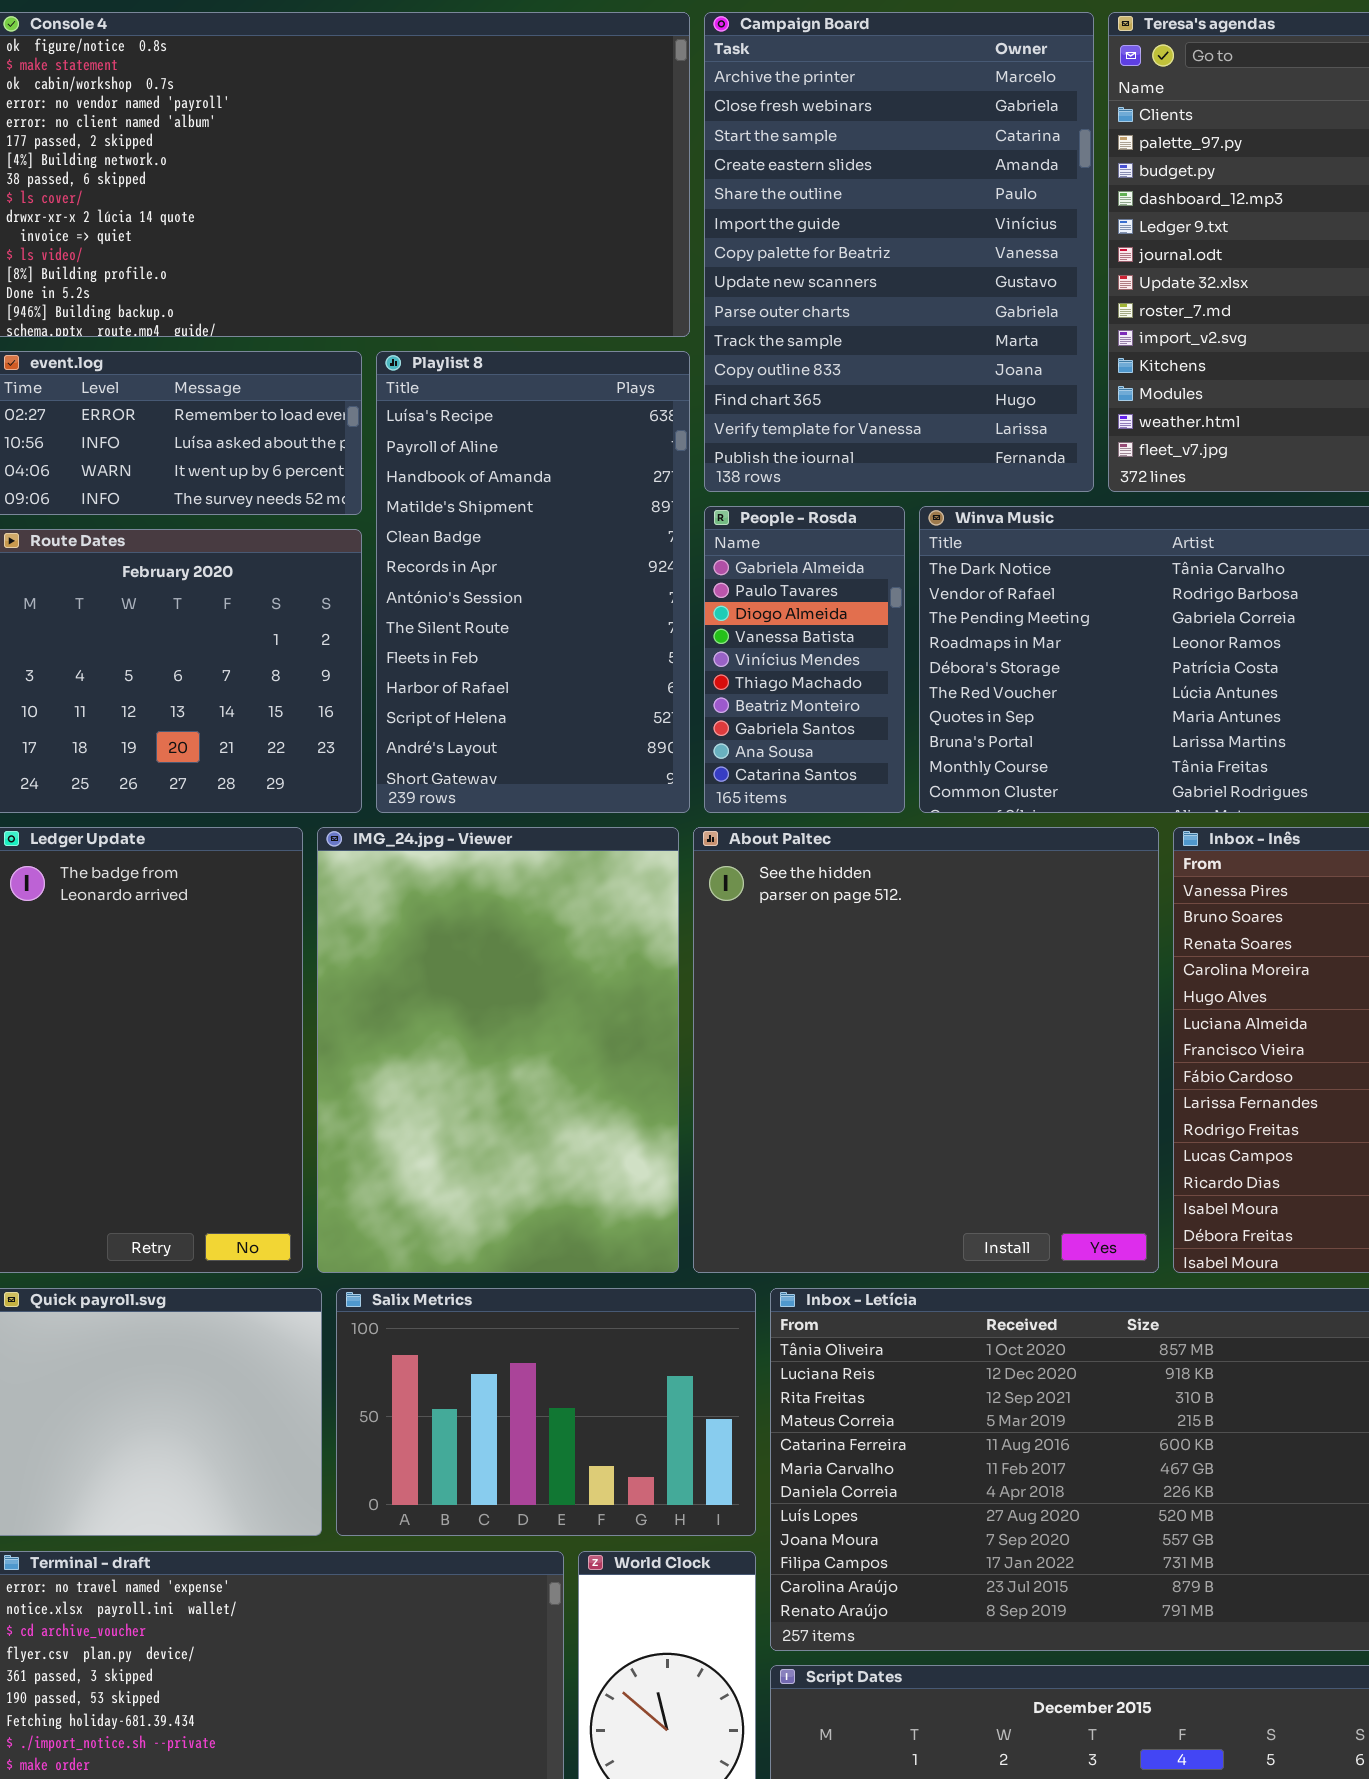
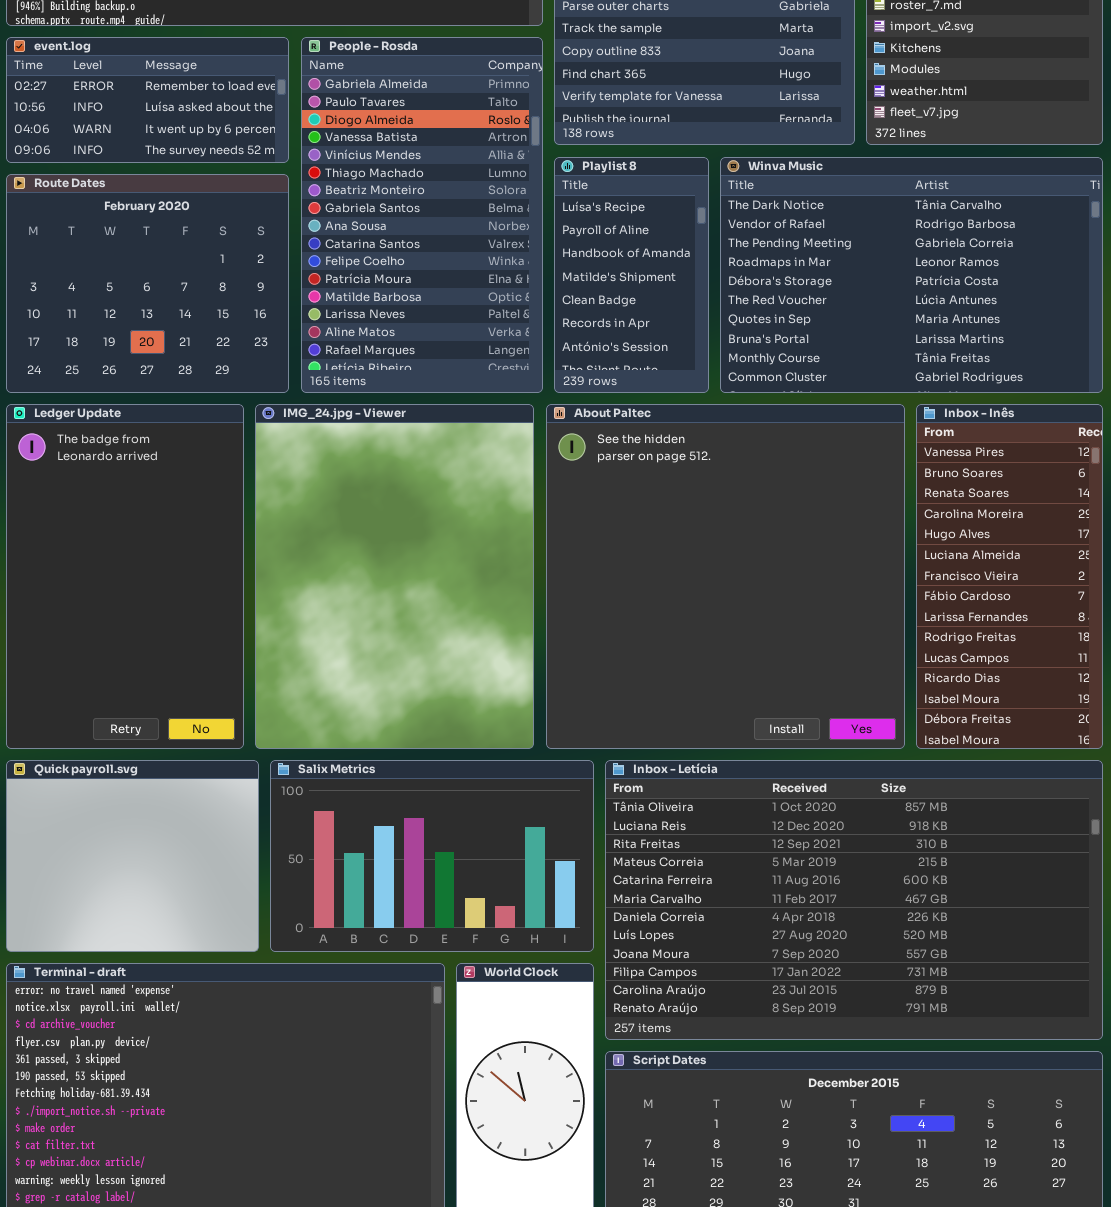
Playlist 8: [376,351,690,813] -> [554,157,709,393], moved, resized
People - Rosda: [704,506,905,813] -> [301,37,543,393], moved, resized

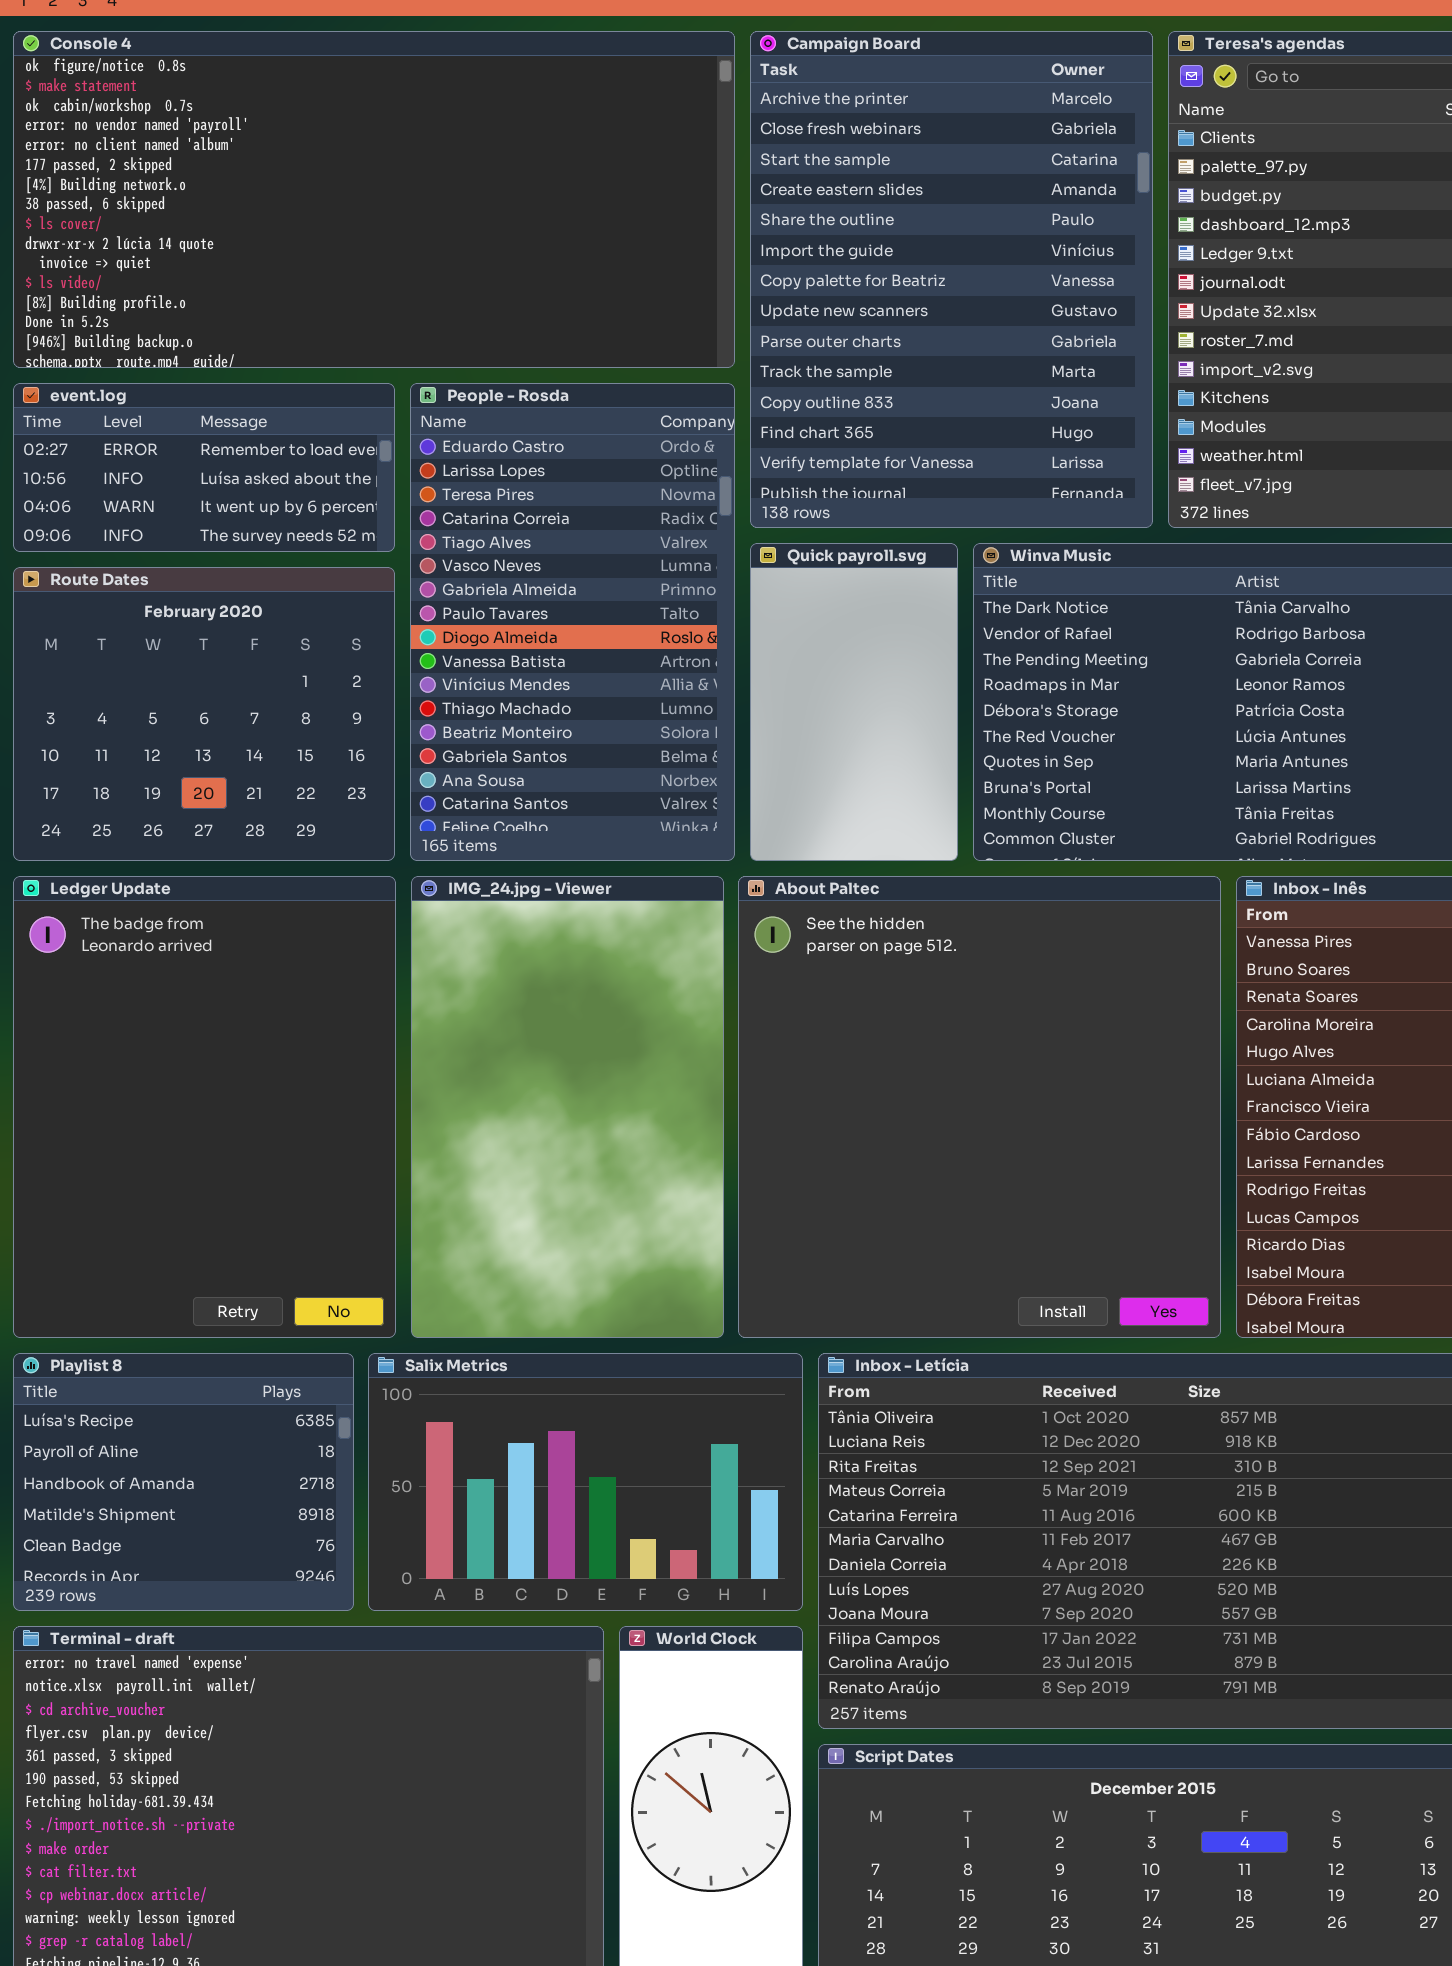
People - Rosda: [301,37,543,393] -> [410,383,735,861], scrolled up 6 rows
Playlist 8: [554,157,709,393] -> [13,1353,354,1611], moved, resized
Ledger Update: [6,404,244,749] -> [13,876,396,1338], resized
IMG_24.jpg - Viewer: [255,404,534,749] -> [411,876,724,1338], resized
Quick payroll.svg: [6,760,259,952] -> [750,543,958,861], moved, resized

